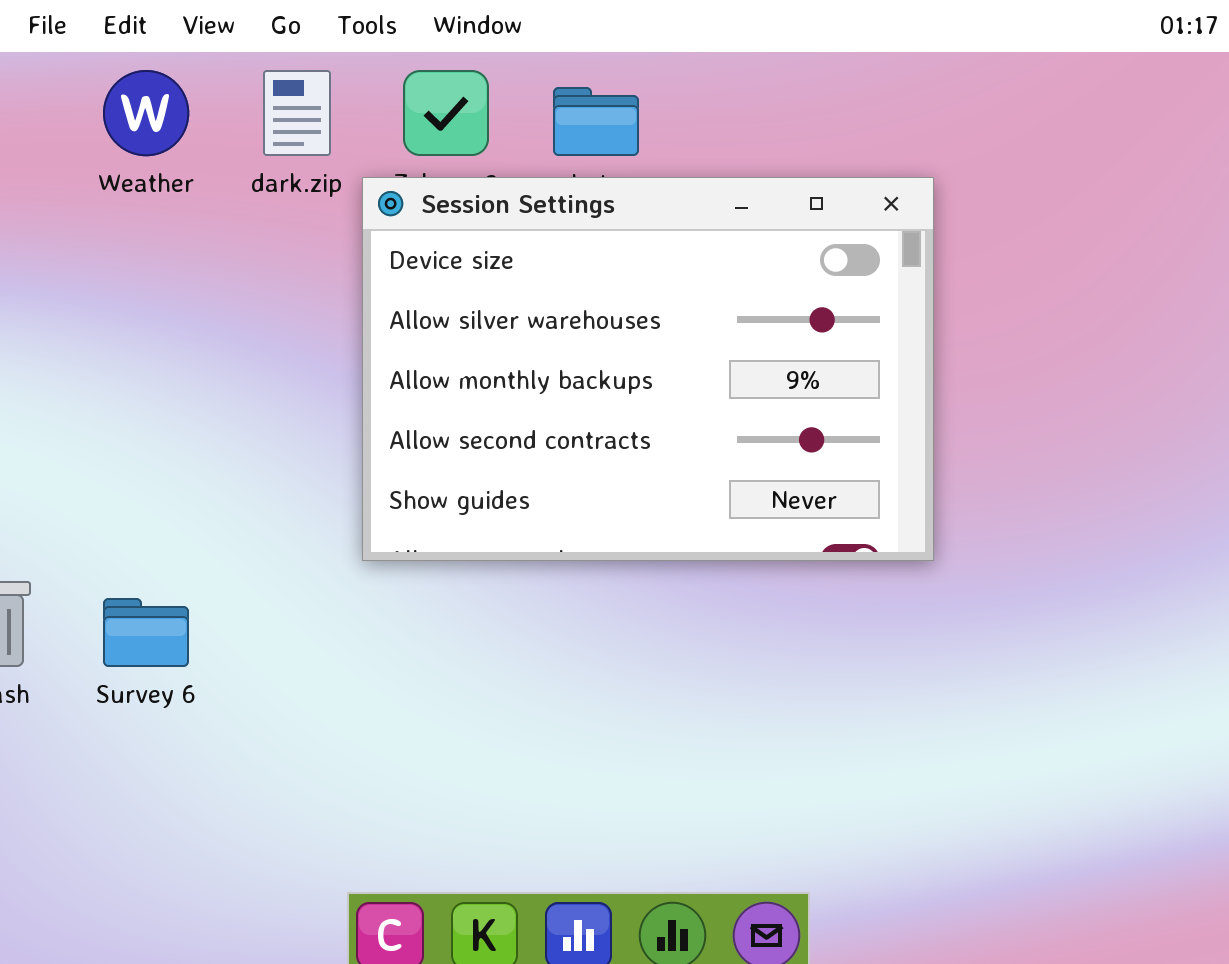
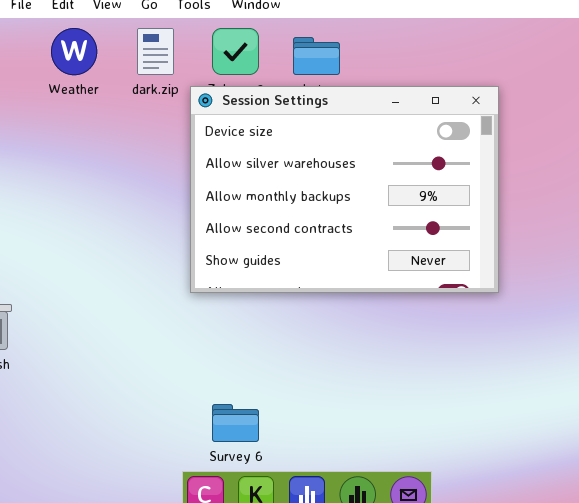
Survey 6: [103,598,189,667] -> [212,404,259,442], moved

